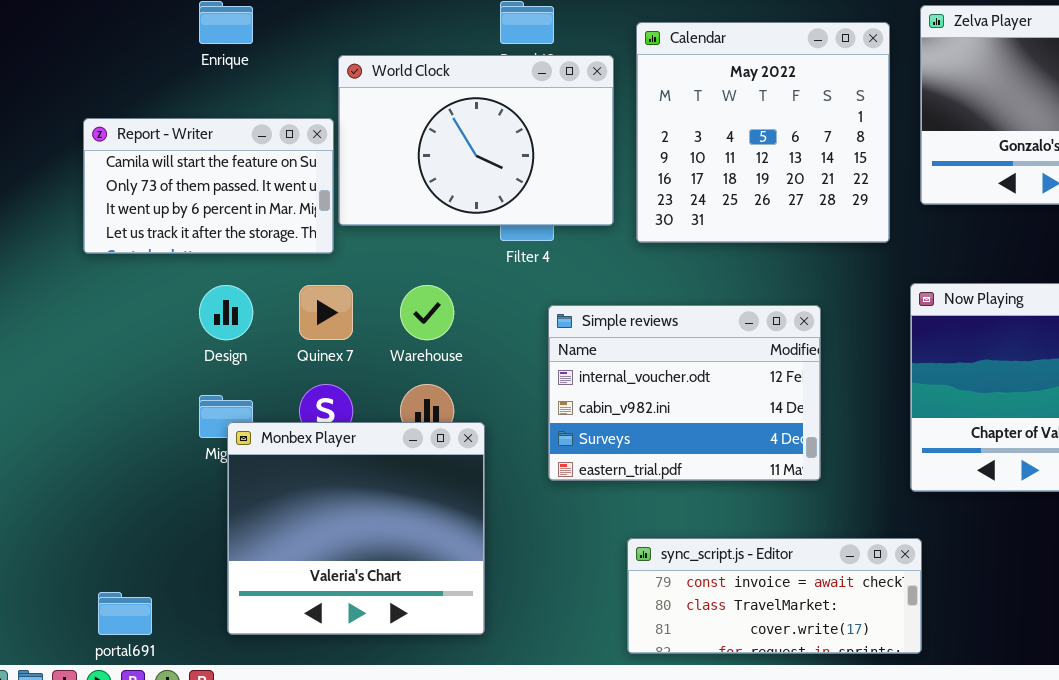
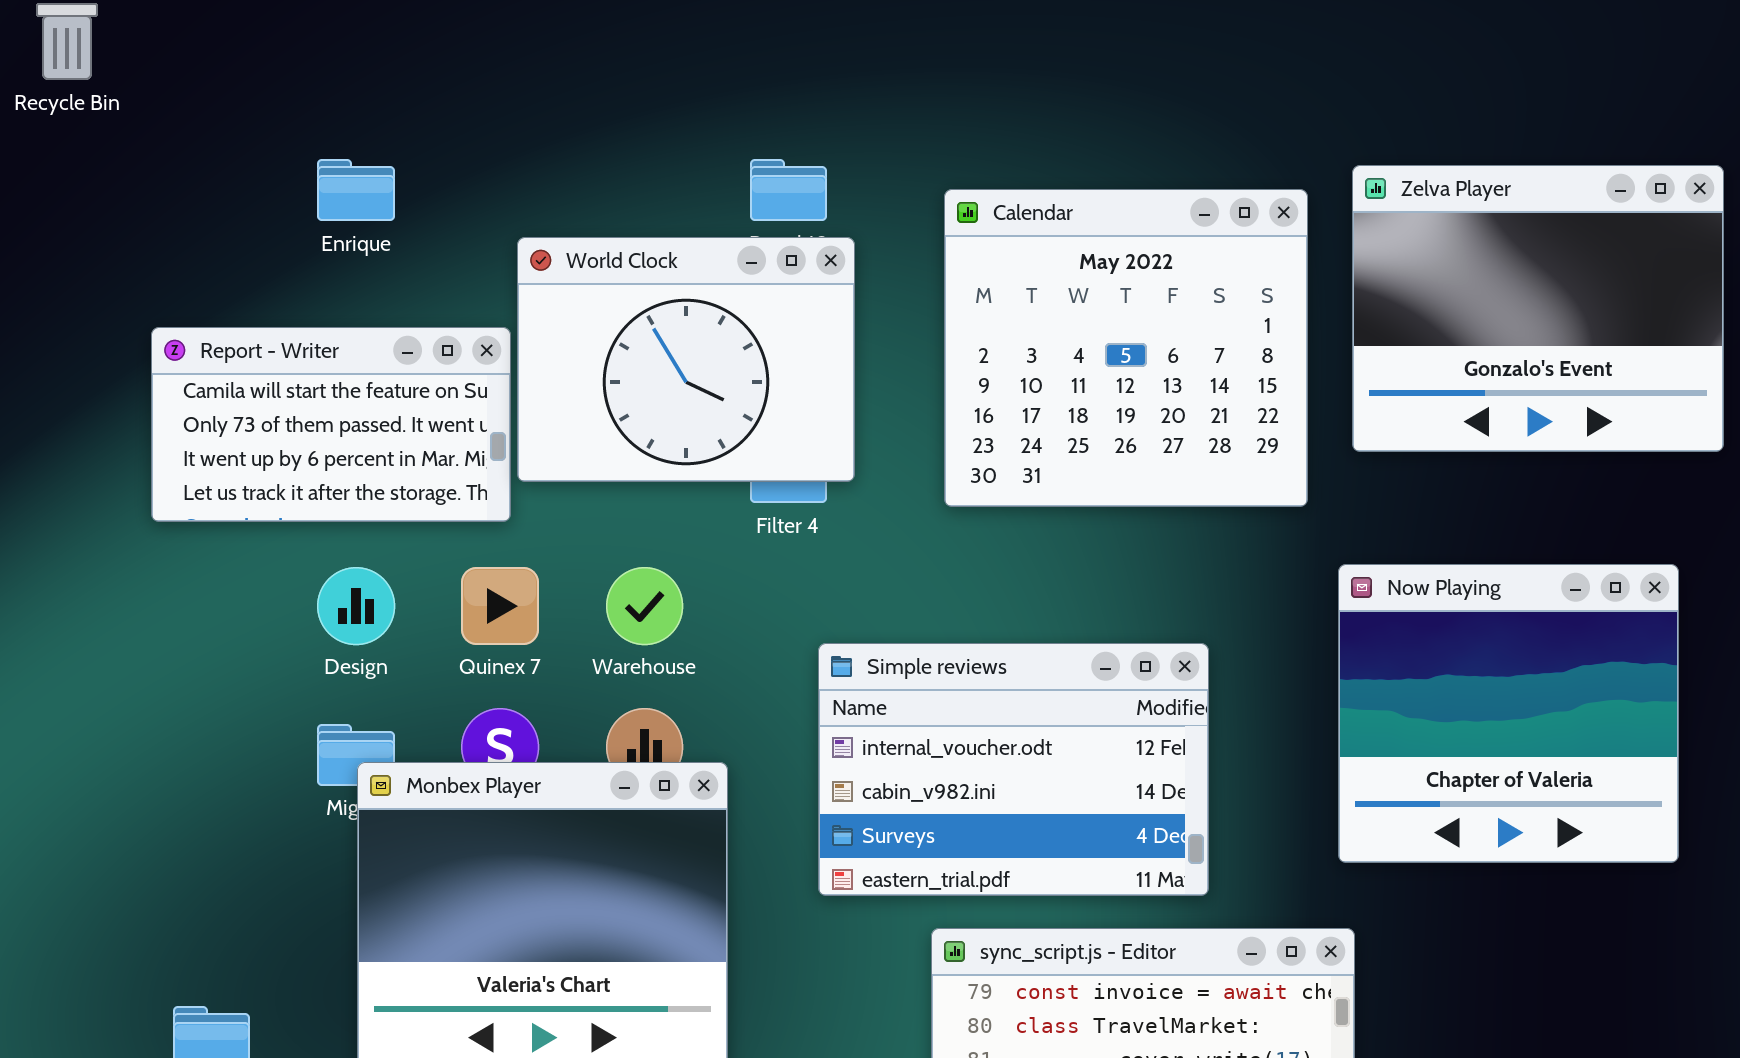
World Clock: [338,55,614,226] -> [517,237,855,482], resized
Simple reviews: [548,305,821,481] -> [818,643,1209,896], moved

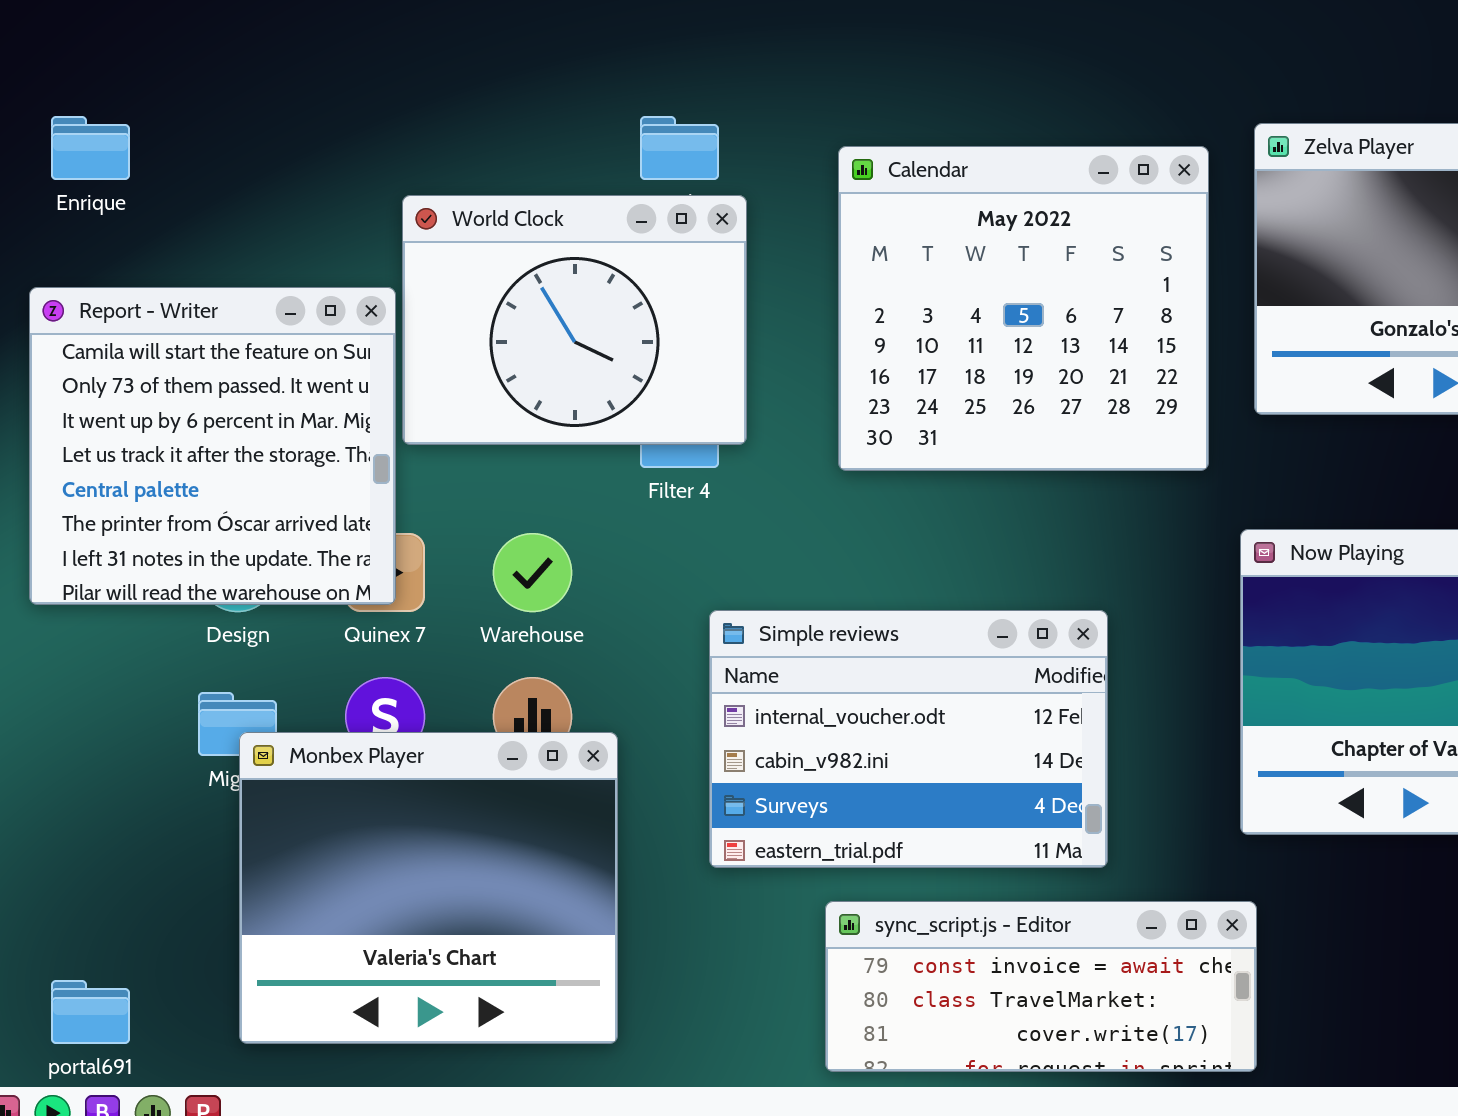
Enrique: [317,159,395,221] -> [51,116,130,180], moved
Report - Writer: [151,327,511,522] -> [29,287,396,605], resized

